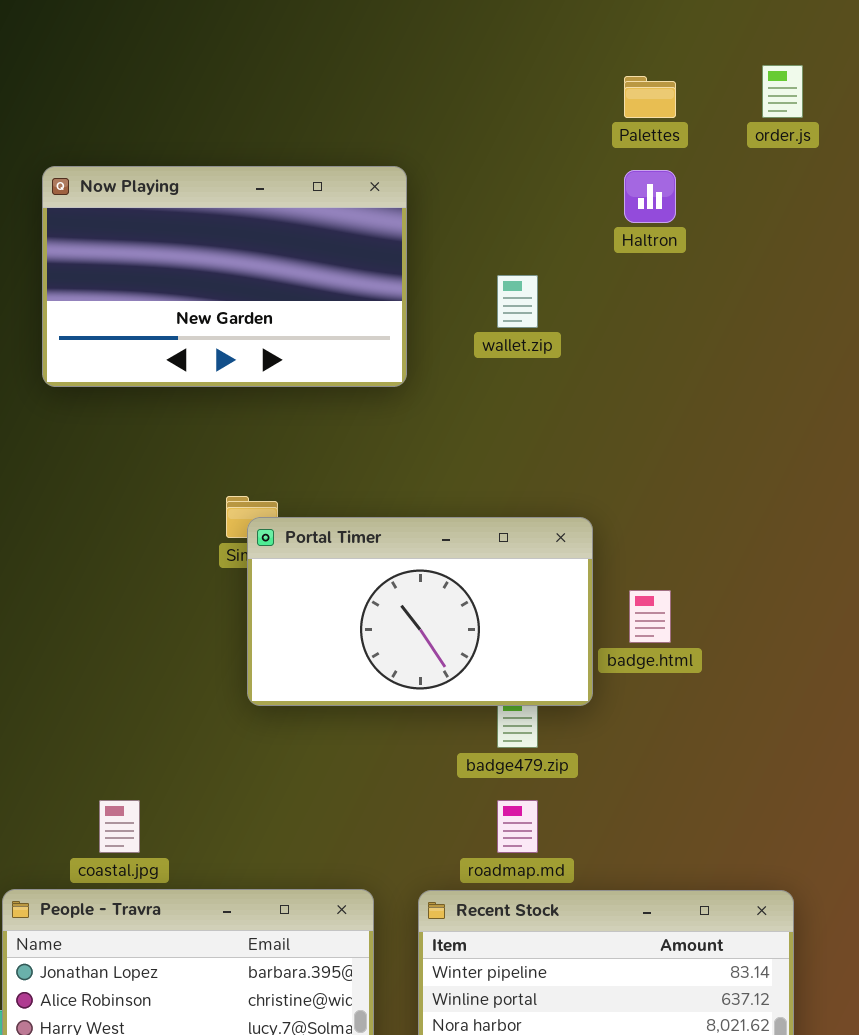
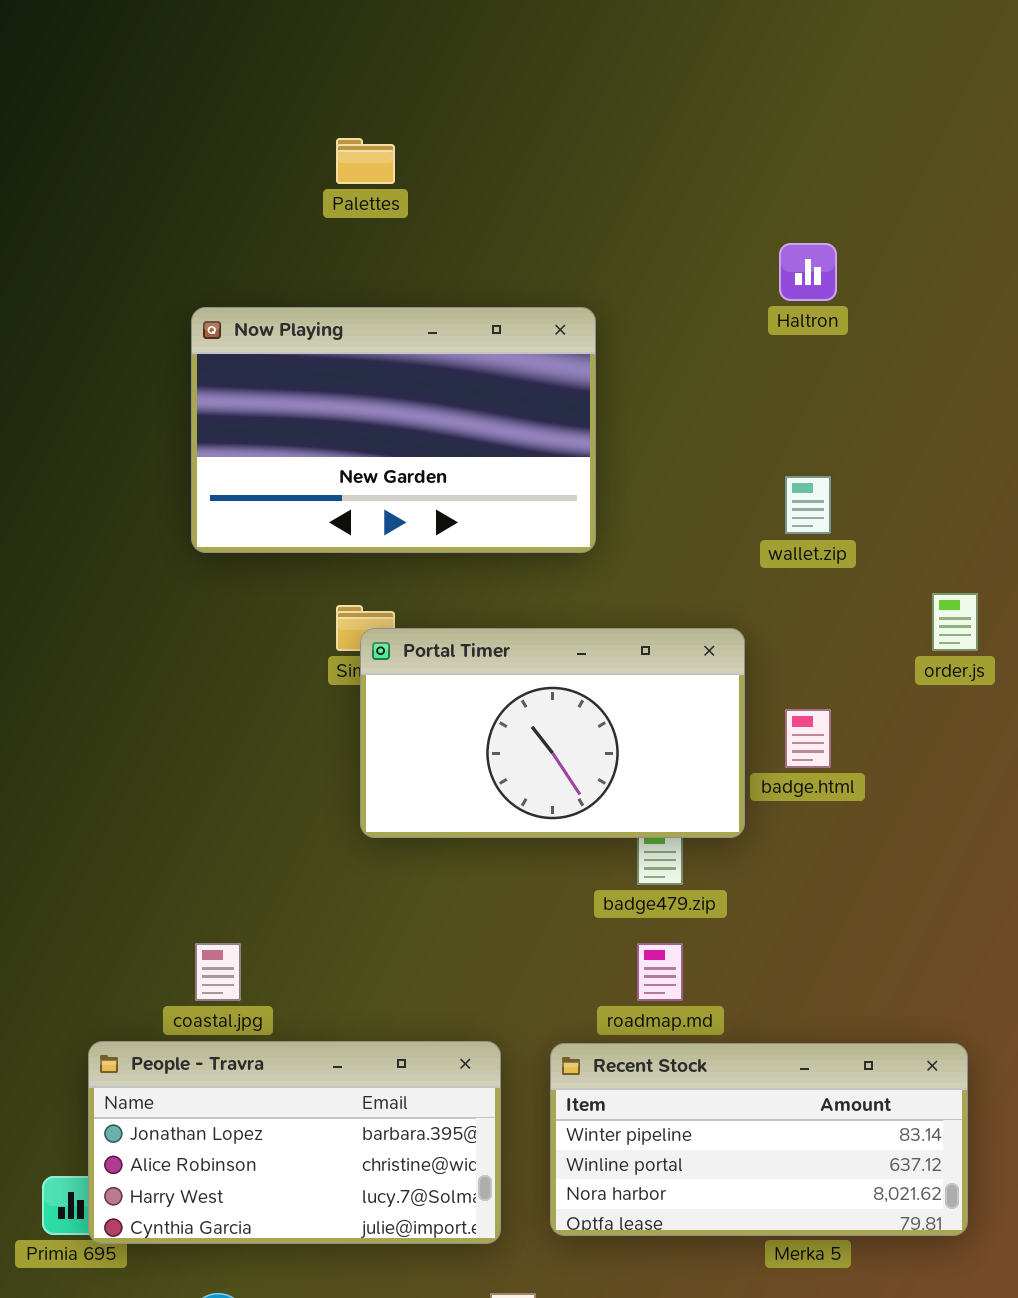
order.js: [762,65,803,118] -> [932,593,978,651], moved
Palettes: [624,76,676,118] -> [336,138,395,184], moved
Now Playing: [42,166,407,387] -> [191,307,596,553], moved
wallet.zip: [497,275,538,328] -> [785,476,831,534], moved

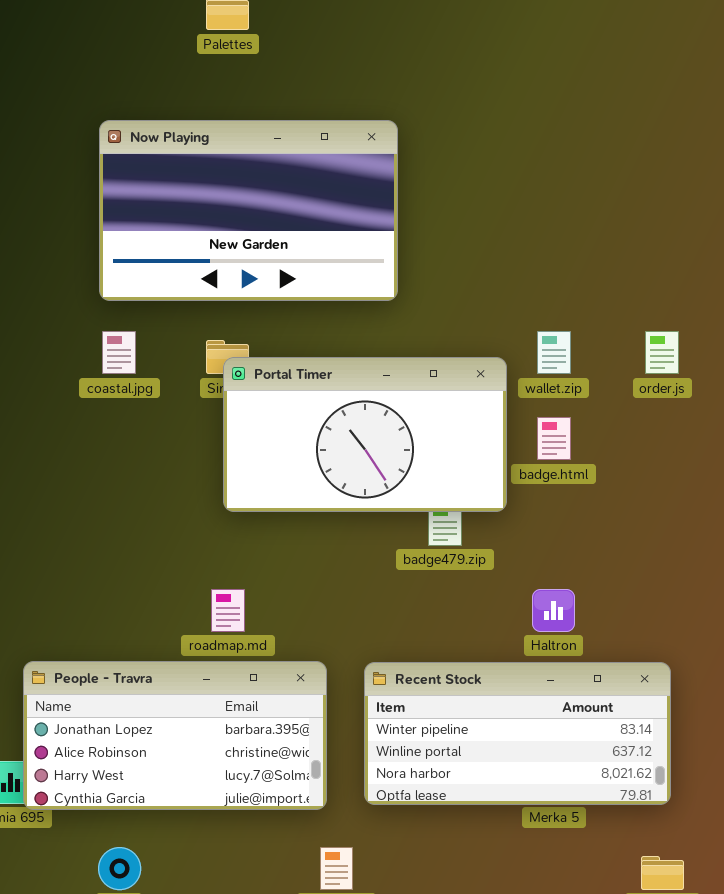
Haltron: [779,243,837,301] -> [532,589,575,632], moved
wallet.zip: [785,476,831,534] -> [537,331,571,374], moved
coastal.jpg: [195,943,241,1001] -> [102,331,136,374], moved
roadmap.md: [637,943,683,1001] -> [211,589,245,632], moved

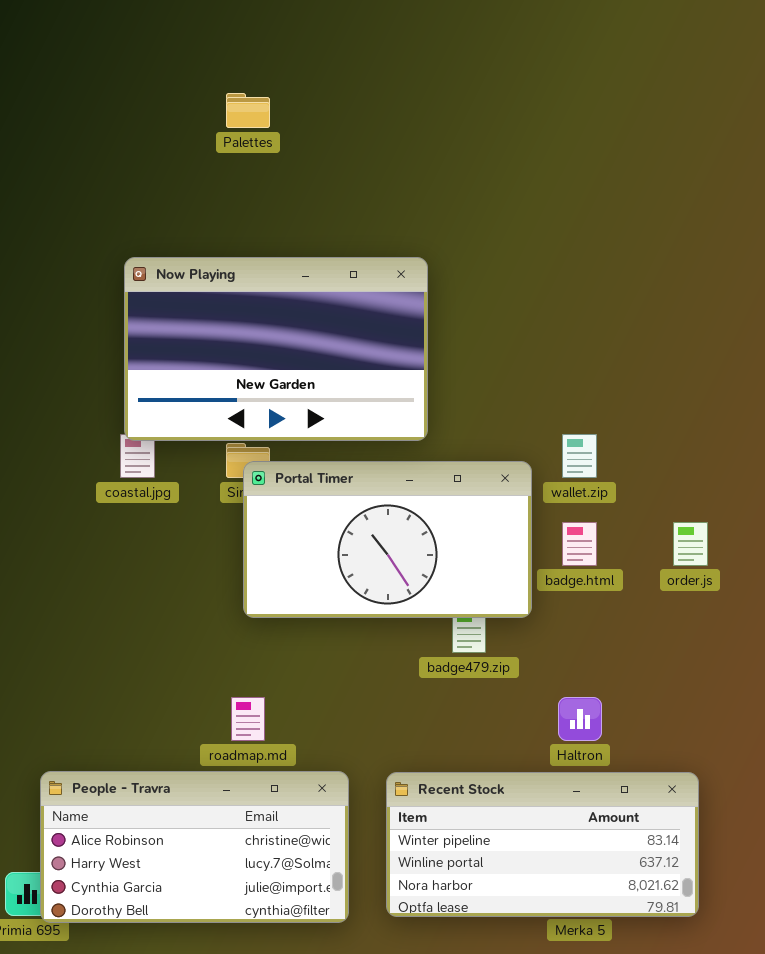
Now Playing: [99,120,398,301] -> [124,257,428,441], moved
order.js: [645,331,679,374] -> [673,522,708,566], moved
People - Travra: [23,661,327,810] -> [40,771,349,923], scrolled down 1 row

